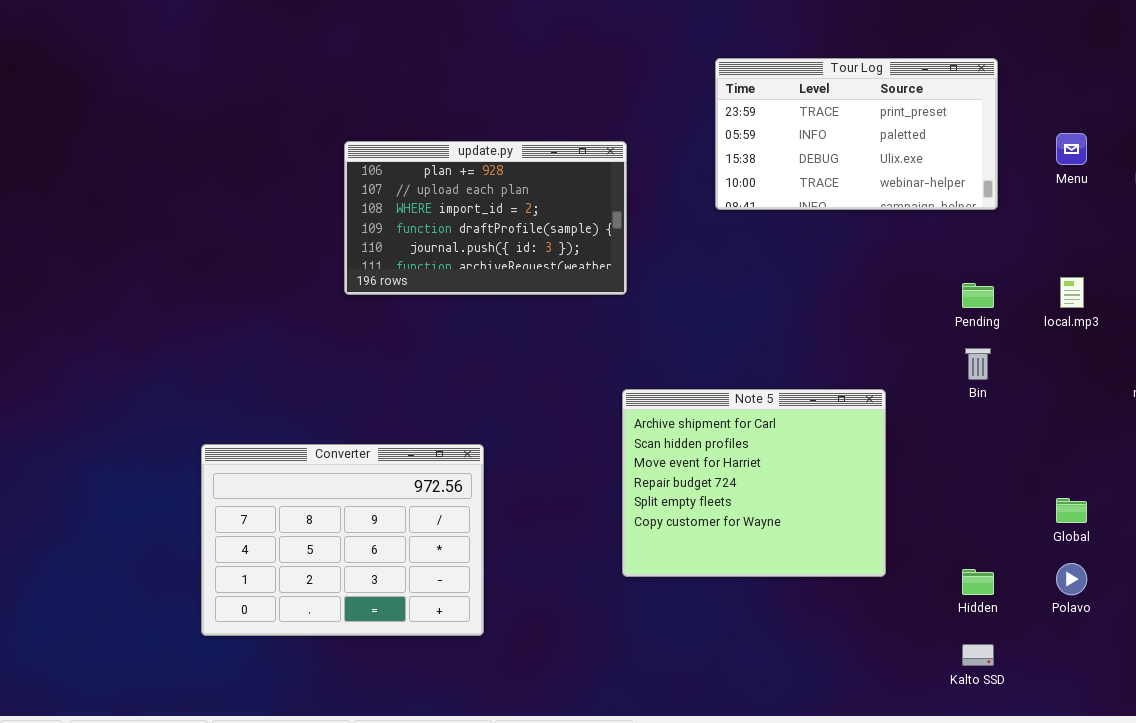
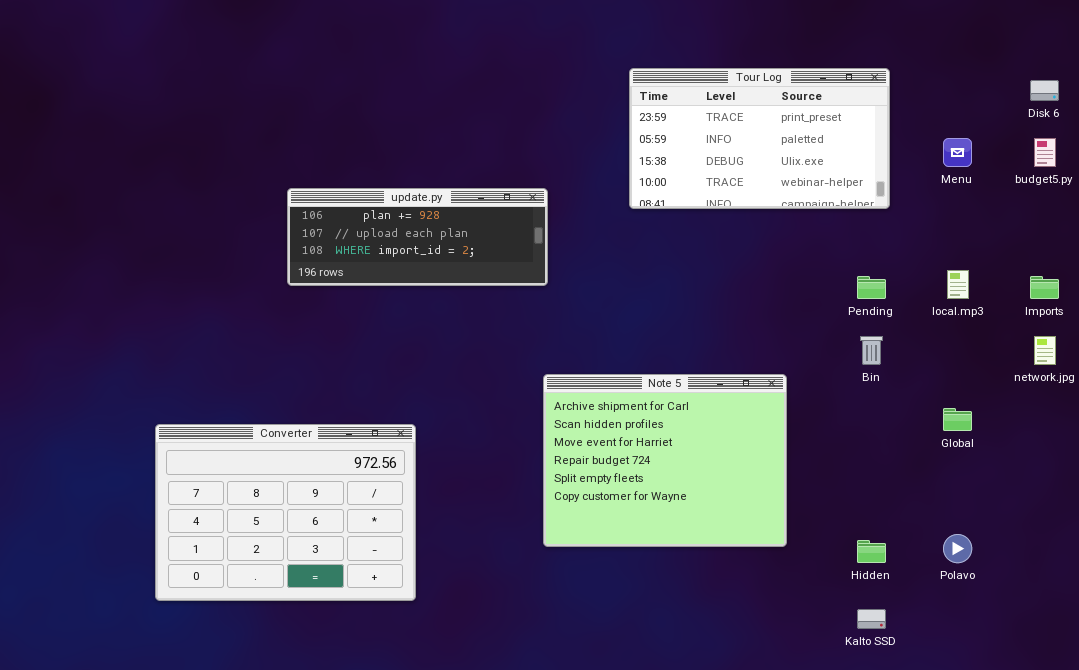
update.py: [344,141,627,295] -> [287,188,548,286], resized
Global: [1056,498,1087,523] -> [943,408,972,431], moved

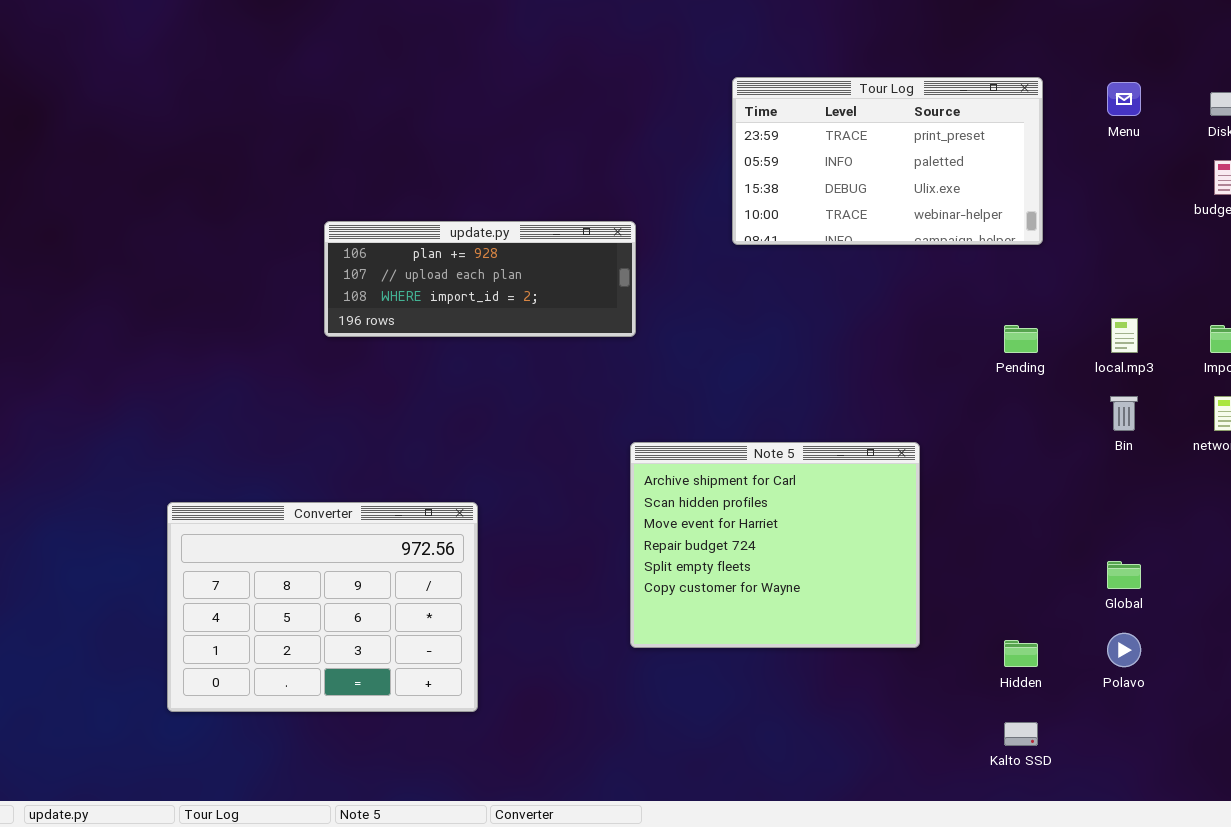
Menu: [943,138,972,167] -> [1107,82,1141,116], moved
Bin: [860,336,883,365] -> [1110,396,1138,431], moved
Global: [943,408,972,431] -> [1107,561,1141,589], moved

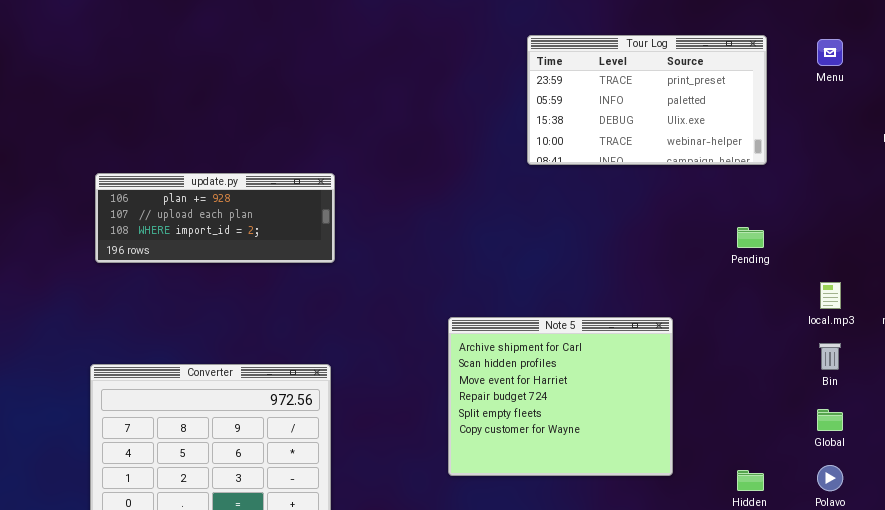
update.py: [324,221,636,337] -> [95,173,335,263], moved
local.mp3: [1111,318,1138,353] -> [820,282,841,309], moved
Bin: [1110,396,1138,431] -> [819,343,841,370], moved

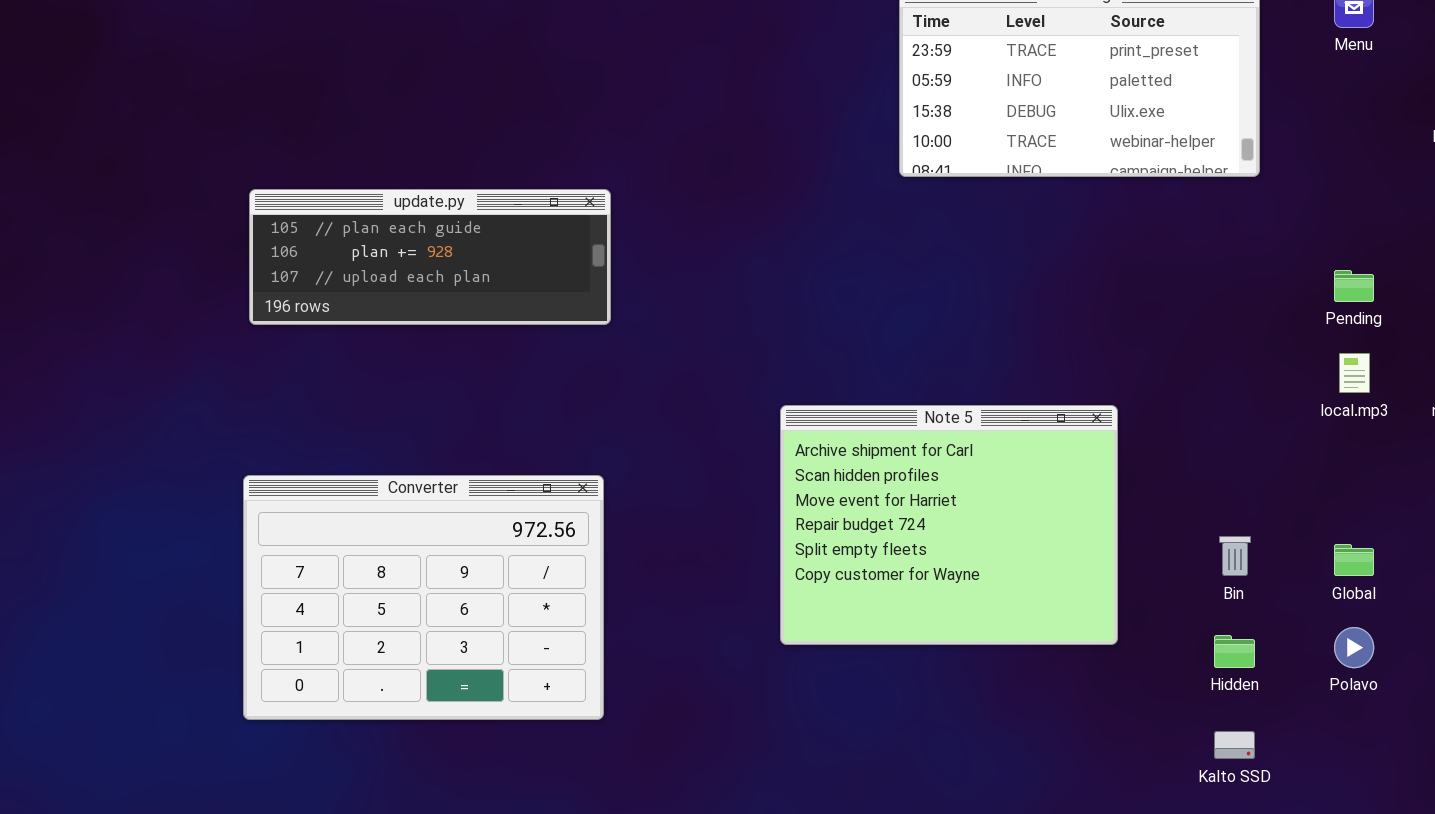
update.py: [95,173,335,263] -> [249,189,611,325], scrolled up 1 row
Pending: [737,227,764,248] -> [1334,270,1374,302], moved
Bin: [819,343,841,370] -> [1219,536,1251,576], moved

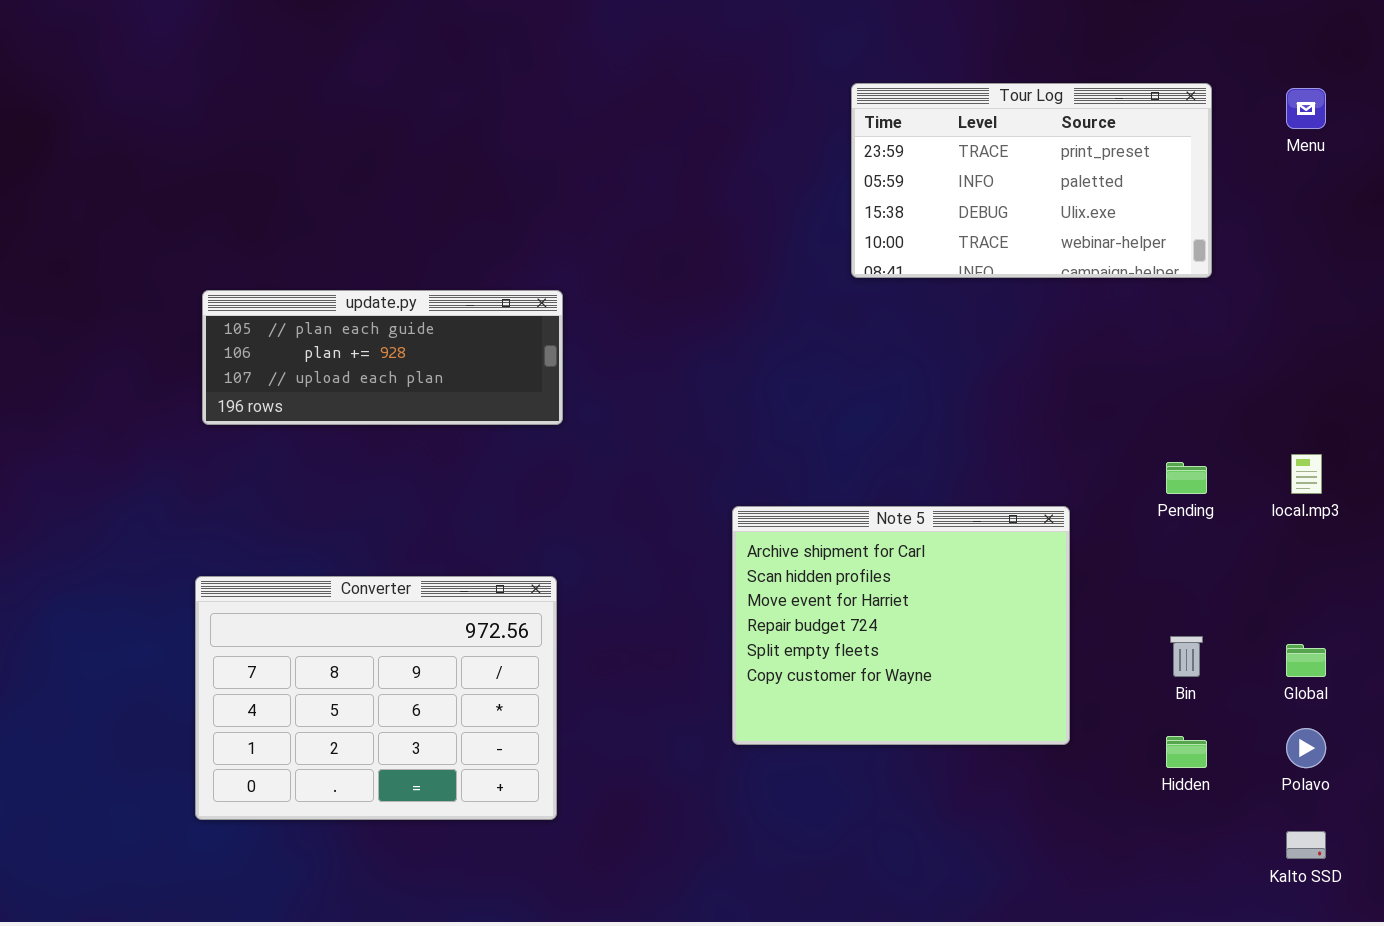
Pending: [1334,270,1374,302] -> [1166,462,1207,494], moved
Kalto SSD: [1214,731,1255,759] -> [1286,831,1326,859], moved

